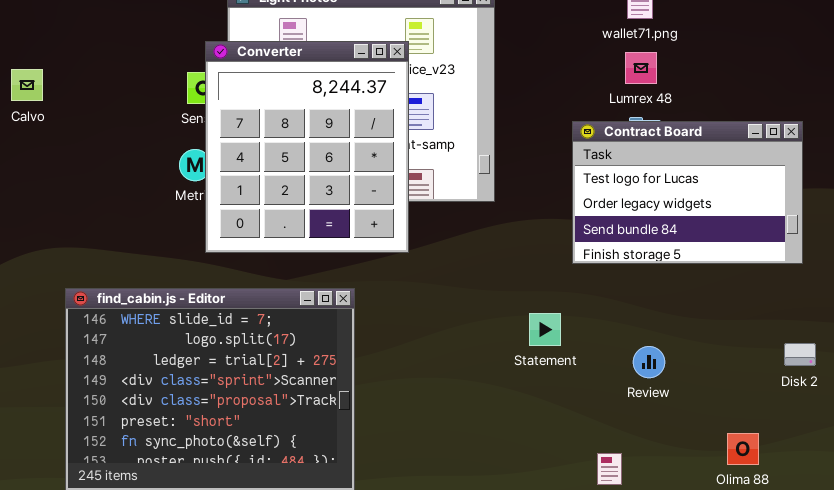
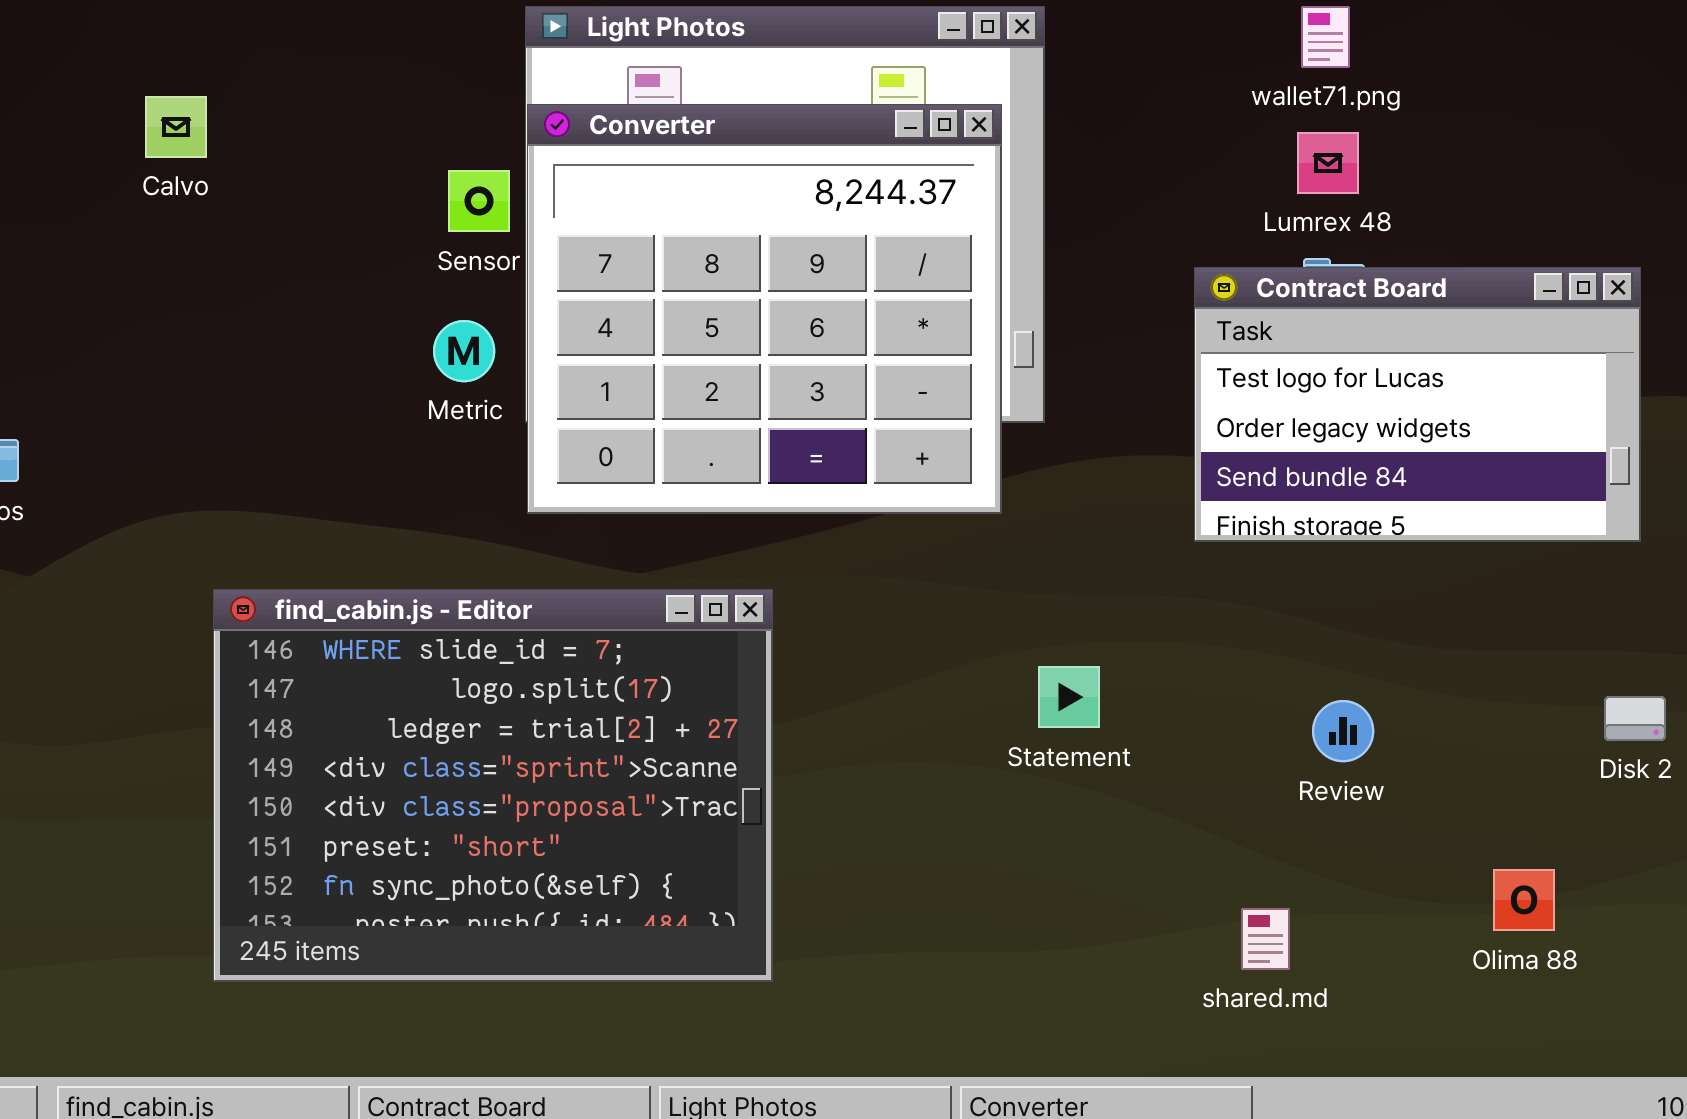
Converter: [205,41,409,253] -> [527,104,1002,514], moved, resized
Calvo: [11,69,43,101] -> [145,96,207,158], moved
Statement: [529,313,561,346] -> [1038,666,1100,728], moved

